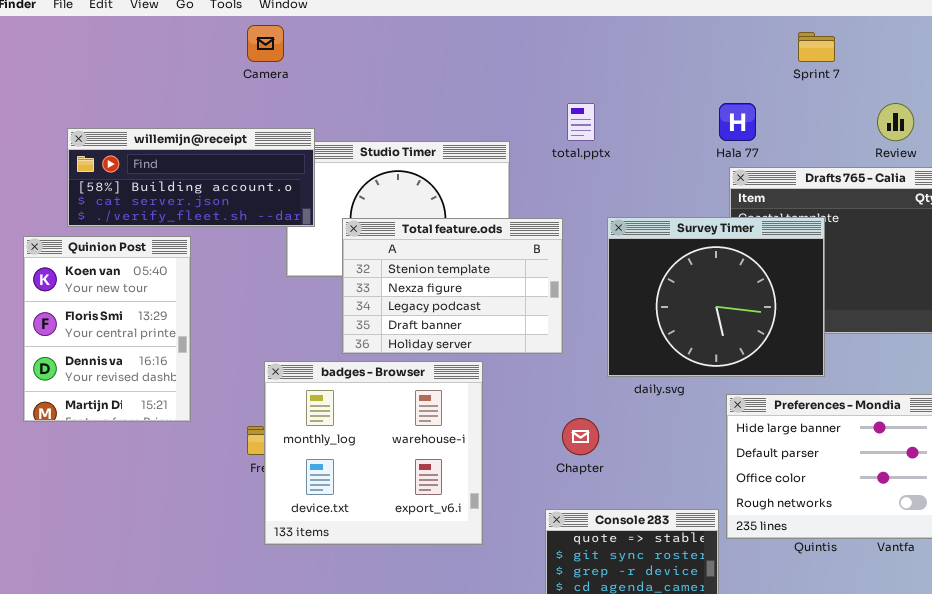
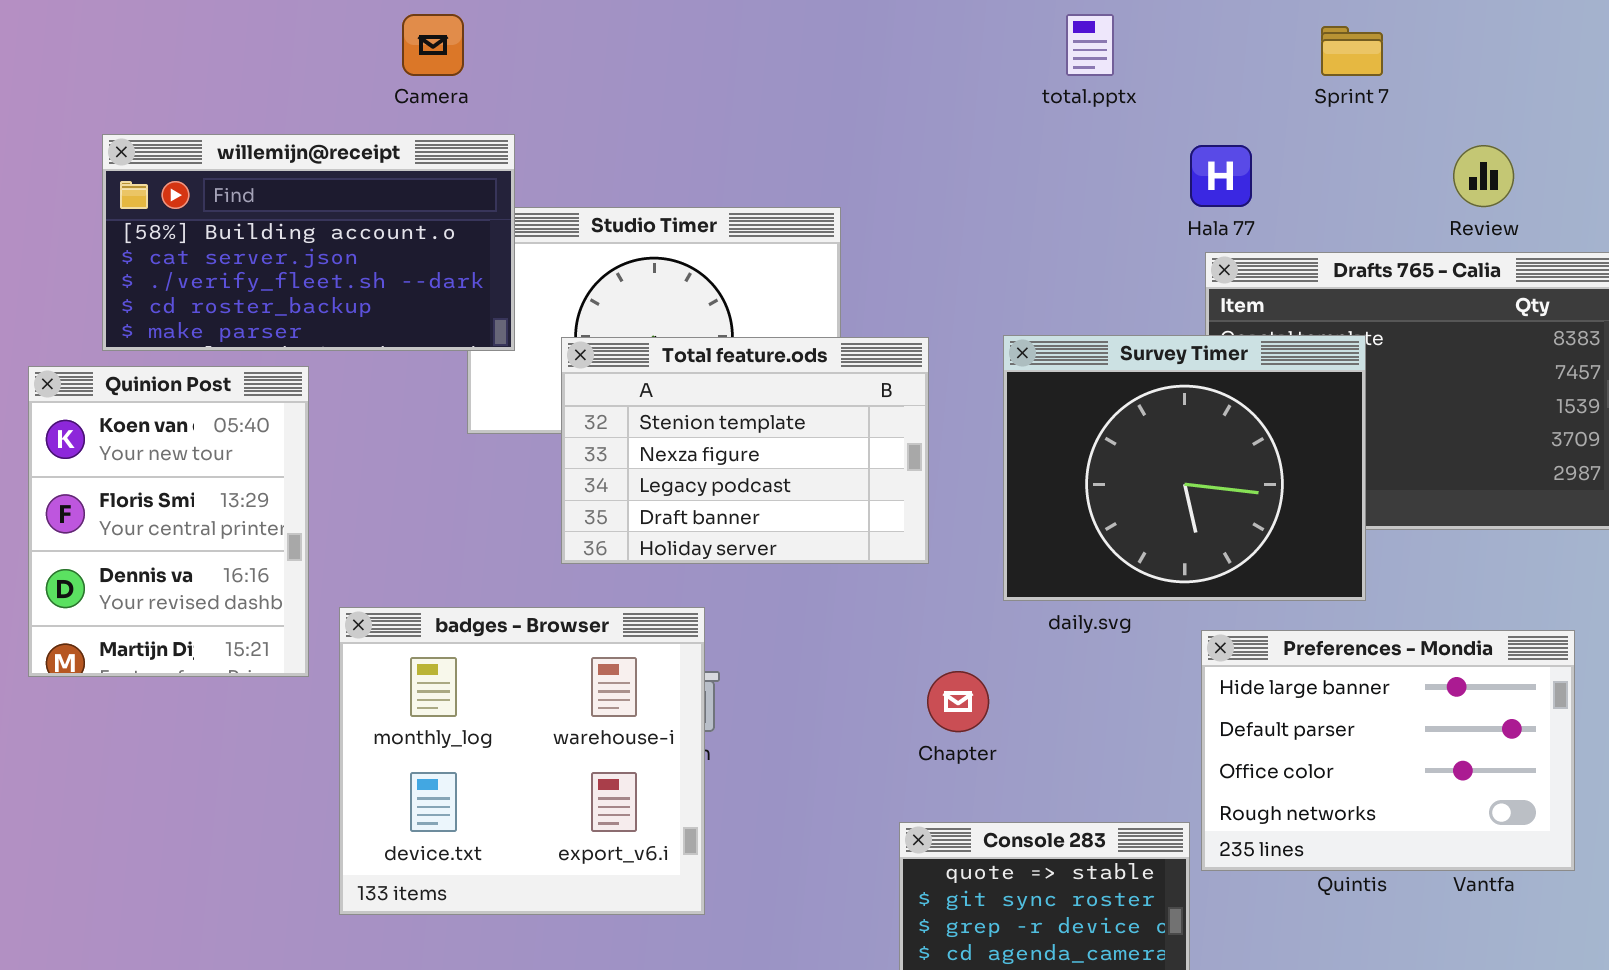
total.pptx: [567,103,595,141] -> [1066,14,1114,76], moved
willemijn@receipt: [67,128,315,227] -> [102,134,515,351], resized
badges - Browser: [264,361,483,545] -> [339,607,705,915], moved

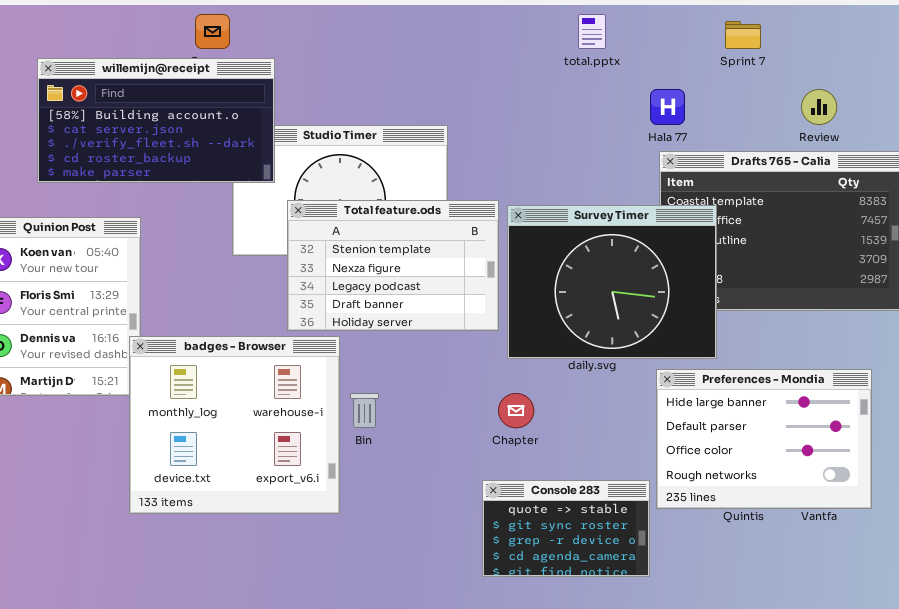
willemijn@receipt: [102,134,515,351] -> [37,58,275,183], moved
Survey Timer: [1003,335,1366,601] -> [507,205,717,359], moved
badges - Browser: [339,607,705,915] -> [129,336,340,514], moved

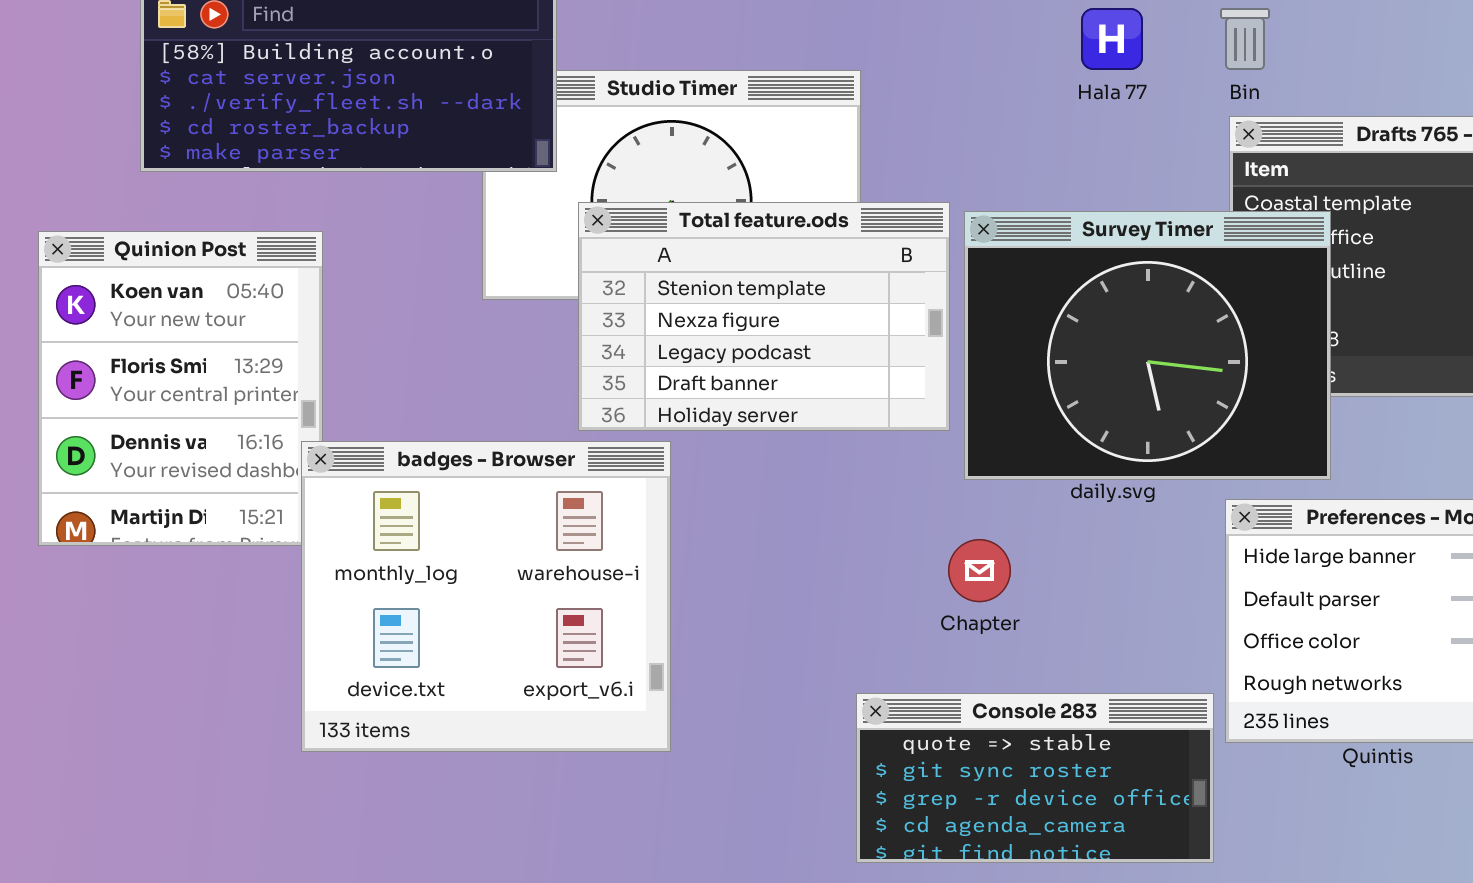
Hala 77: [650,89,685,125] -> [1081,8,1143,70], moved
Bin: [350,393,379,428] -> [1220,8,1270,70], moved
Console 283: [482,480,650,577] -> [856,693,1214,863], resized

